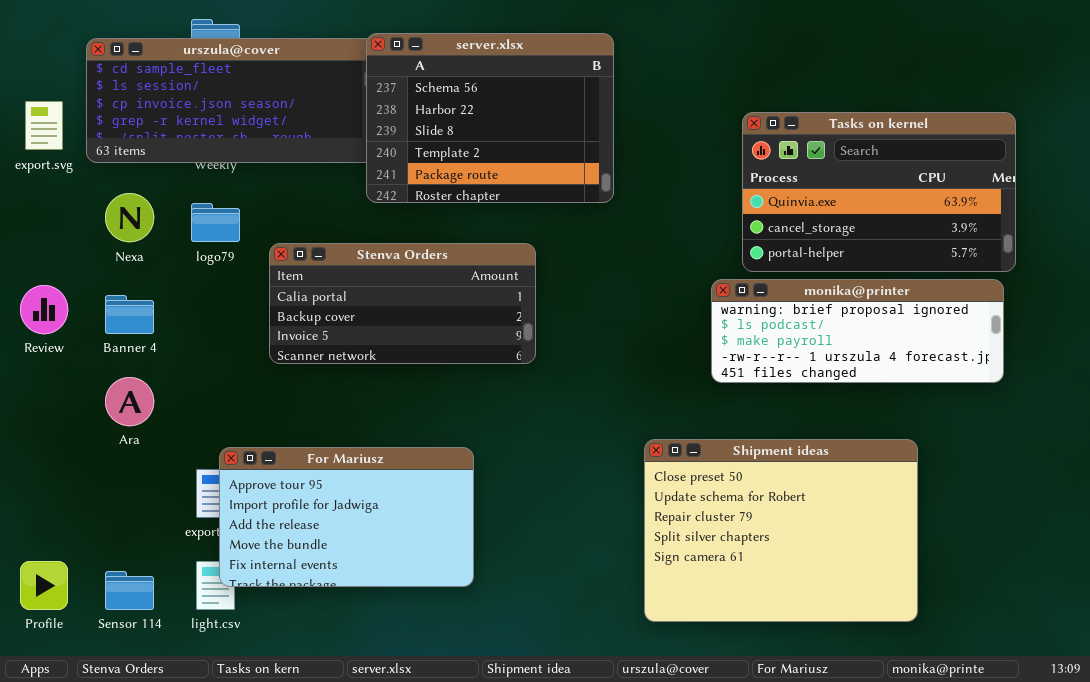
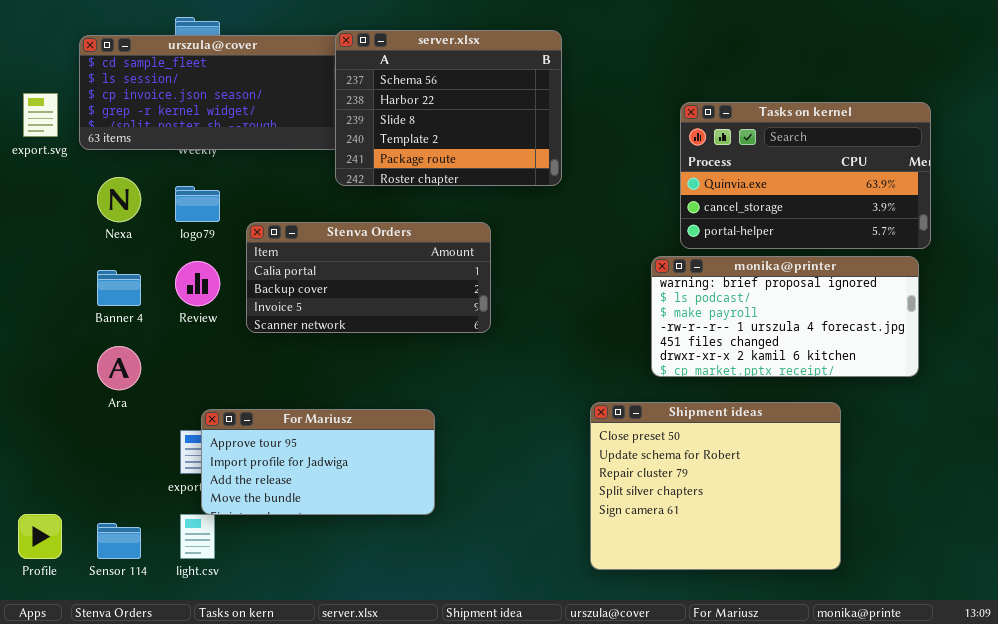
monika@printer: [711,279,1004,383] -> [651,256,919,377], resized
Review: [20,285,68,334] -> [175,261,220,306], moved
For Mariusz: [219,447,474,587] -> [201,409,435,515], resized

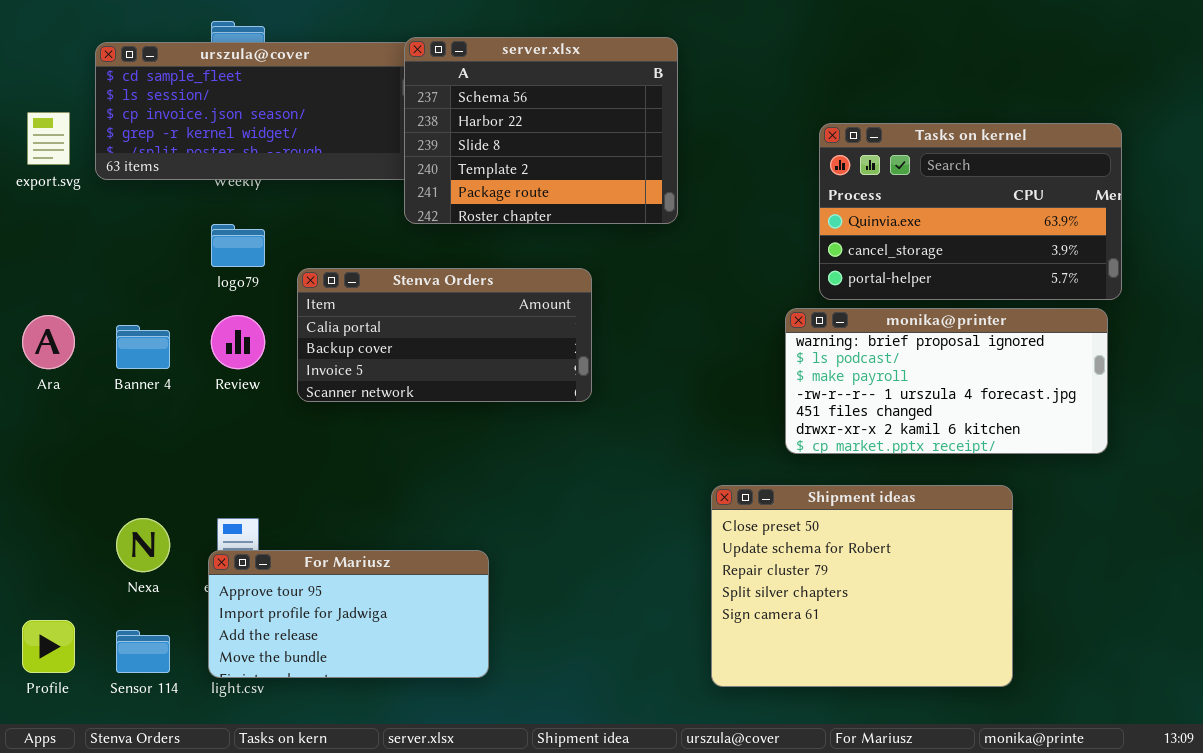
Nexa: [97,177,141,222] -> [116,518,170,572], moved
Ara: [97,346,141,390] -> [22,315,75,369], moved
For Mariusz: [201,409,435,515] -> [208,550,489,678], moved

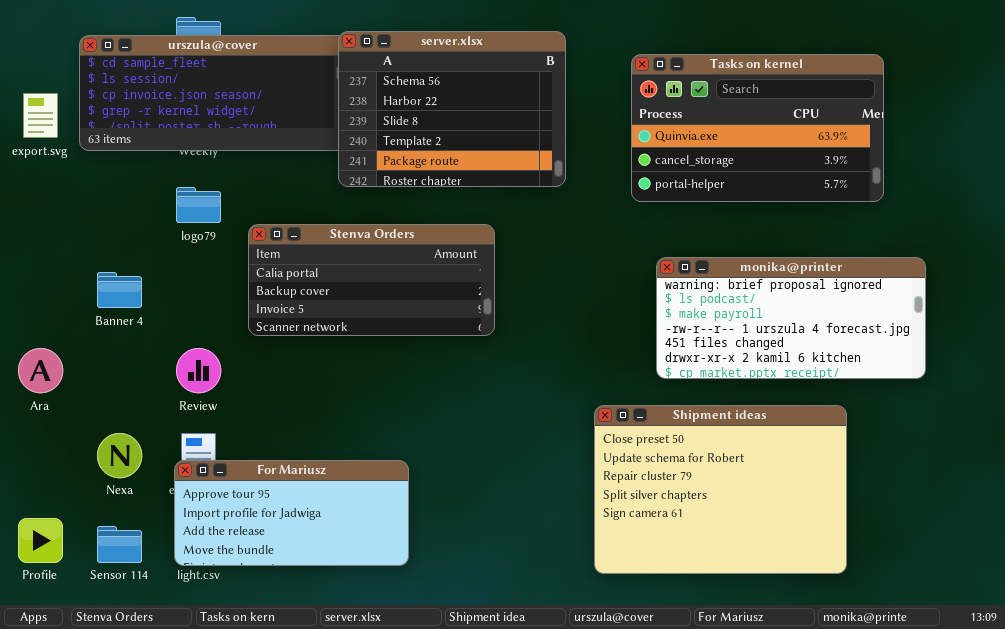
Tasks on kernel: [819,123,1122,300] -> [631,54,884,202], moved
Ara: [22,315,75,369] -> [18,348,63,393], moved
Review: [211,315,265,369] -> [176,348,221,393], moved

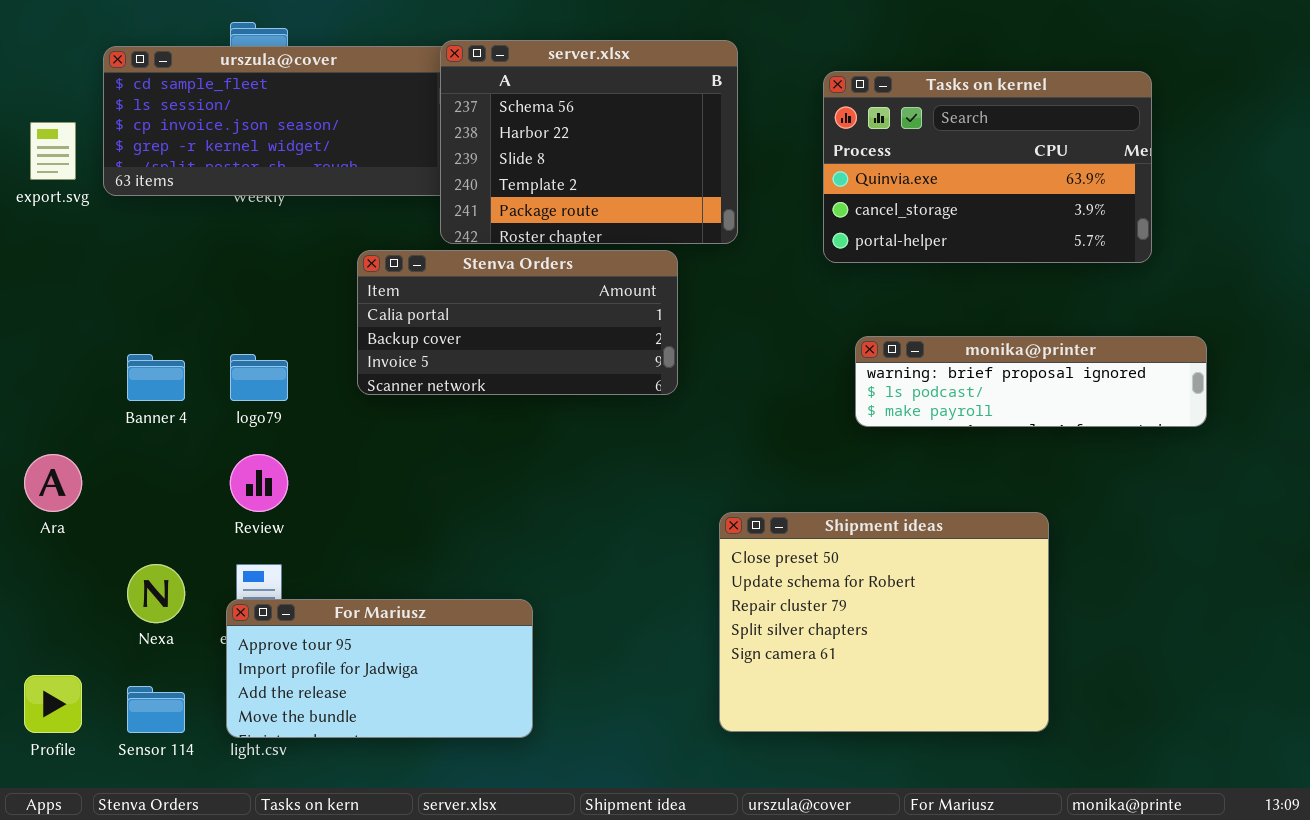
logo79: [176,187,221,223] -> [230,354,288,401], moved
Stenva Orders: [248,224,495,336] -> [357,250,678,395], moved
monika@printer: [656,257,926,379] -> [855,336,1207,427], resized
Shipment ideas: [594,405,847,574] -> [719,512,1049,732], moved

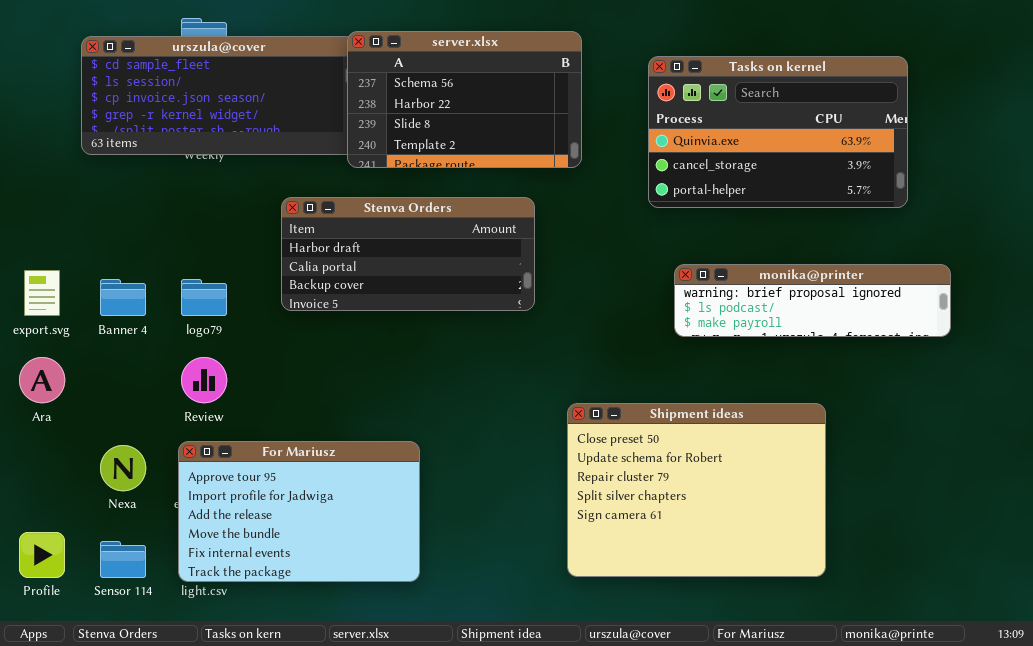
server.xlsx: [440,40,738,244] -> [347,31,582,168], resized
export.svg: [30,122,76,180] -> [24,270,60,316], moved
Stenva Orders: [357,250,678,395] -> [281,197,535,311], scrolled up 1 row
For Mariusz: [226,599,533,738] -> [178,441,420,582], resized

